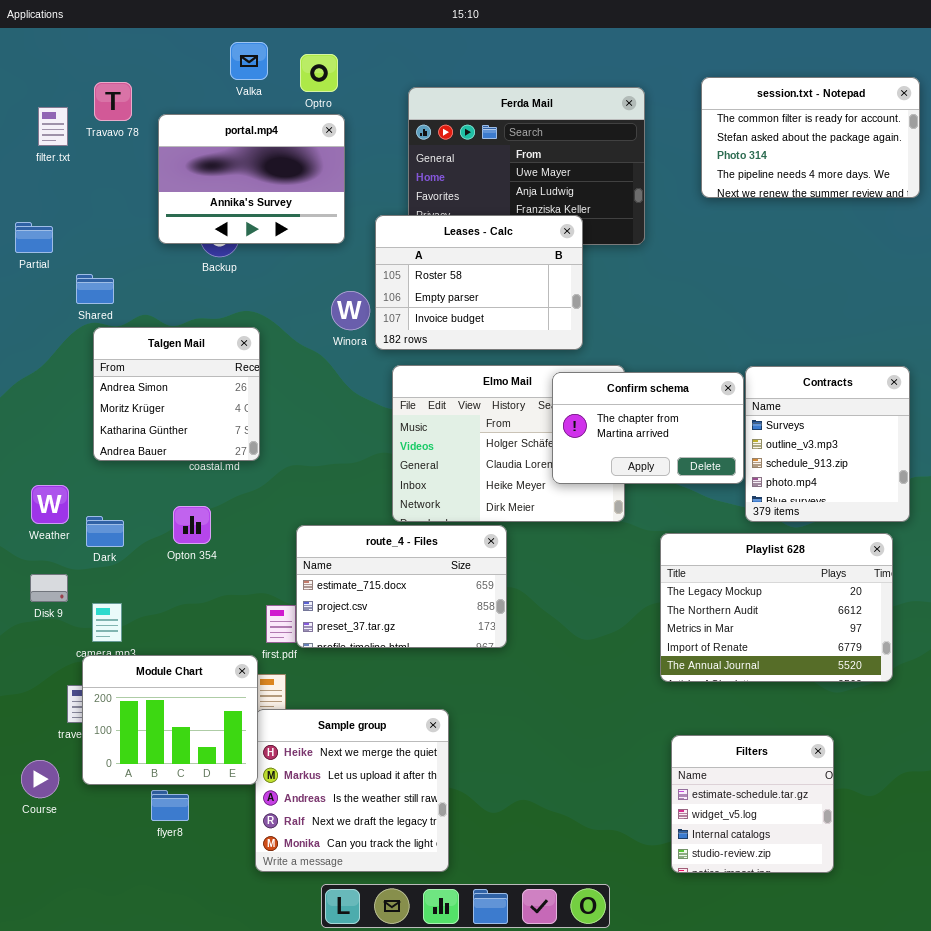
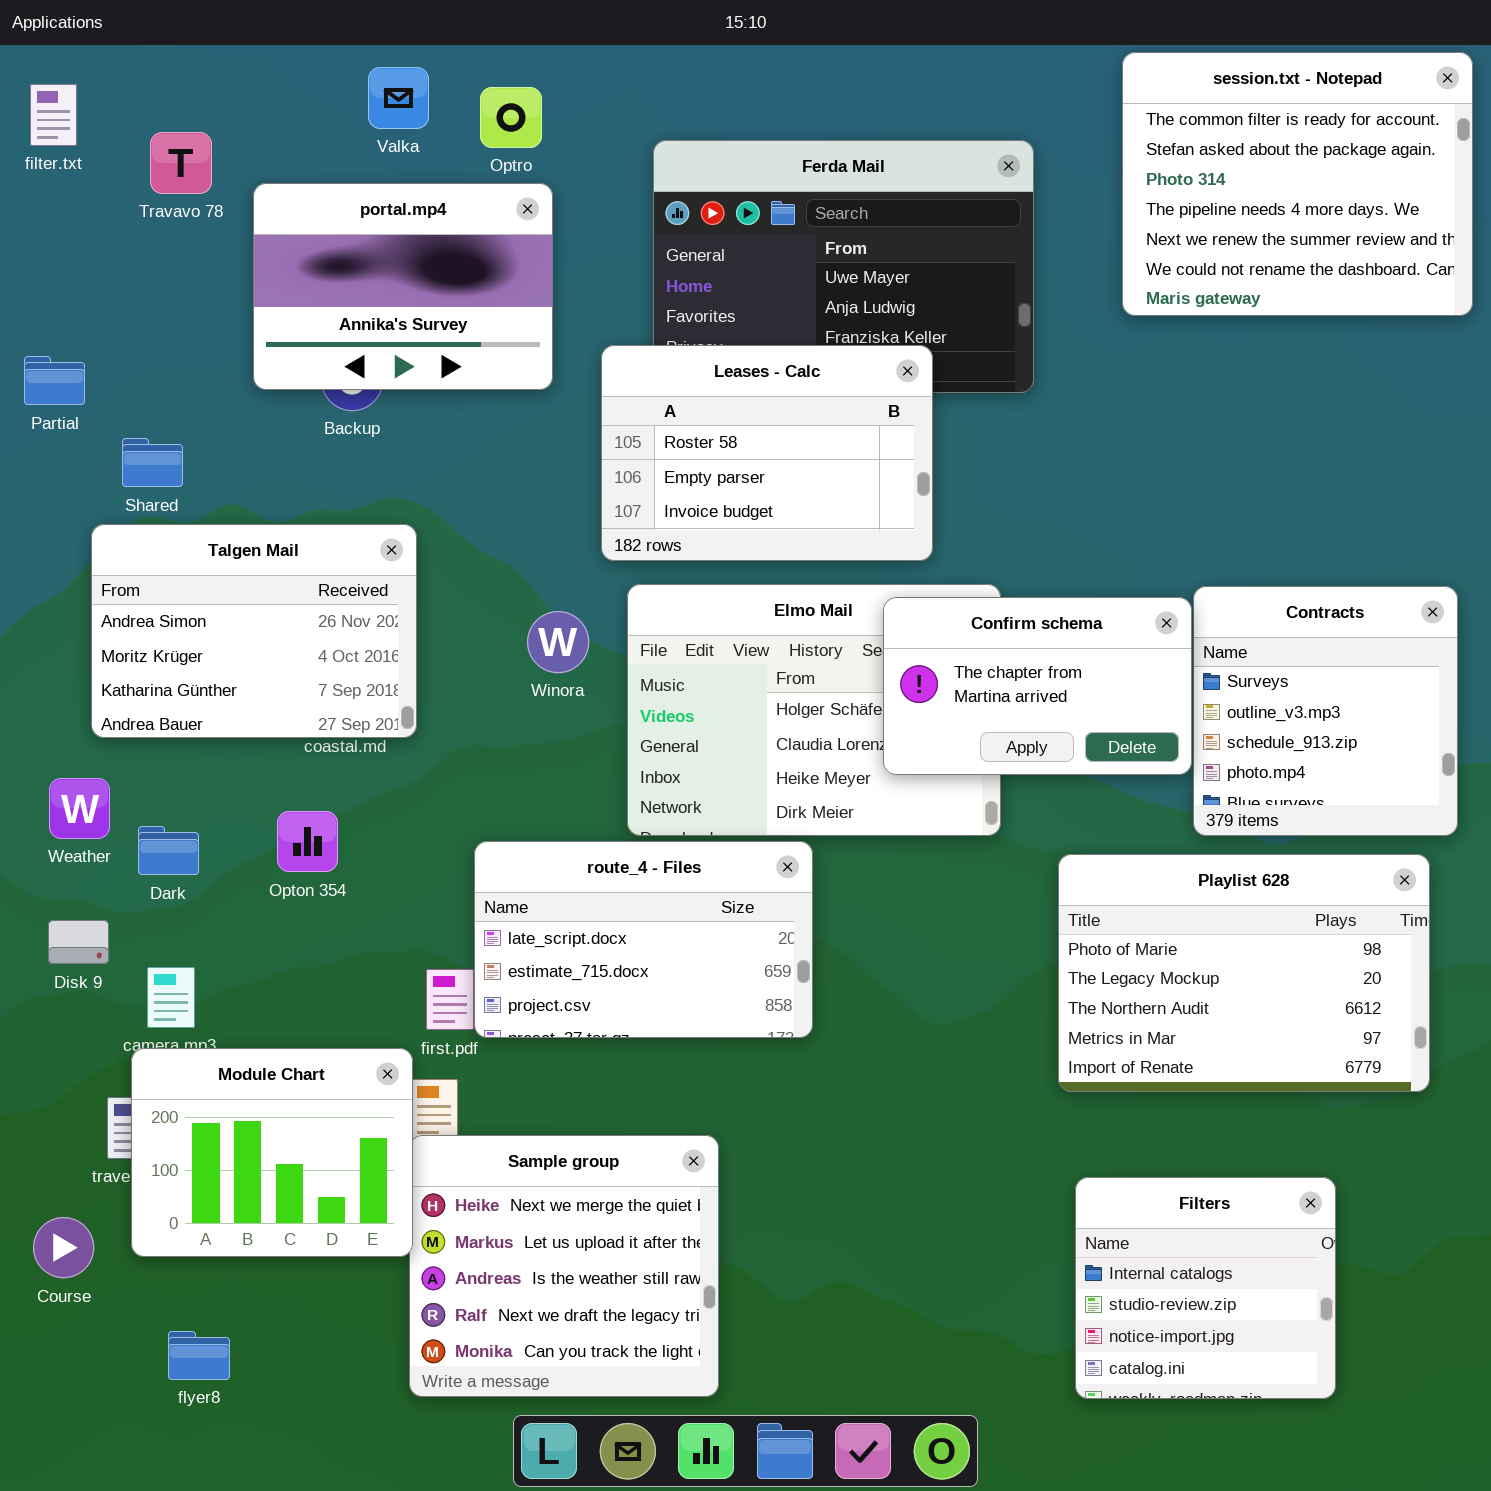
session.txt - Notepad: [701,77,920,198] -> [1122,52,1473,316], resized
filter.txt: [38,107,68,146] -> [30,84,77,146], moved
Winora: [331,291,370,330] -> [527,611,589,673], moved
Talgen Mail: [93,327,260,461] -> [91,524,417,738], resized
route_4 - Files: [296,525,507,648] -> [474,841,813,1038], scrolled up 1 row
Playlist 628: [660,533,893,682] -> [1058,854,1430,1092], scrolled up 1 row
Filters: [671,735,834,873] -> [1075,1177,1336,1399], scrolled down 2 rows
flyer8: [151,790,189,821] -> [168,1331,230,1380], moved

